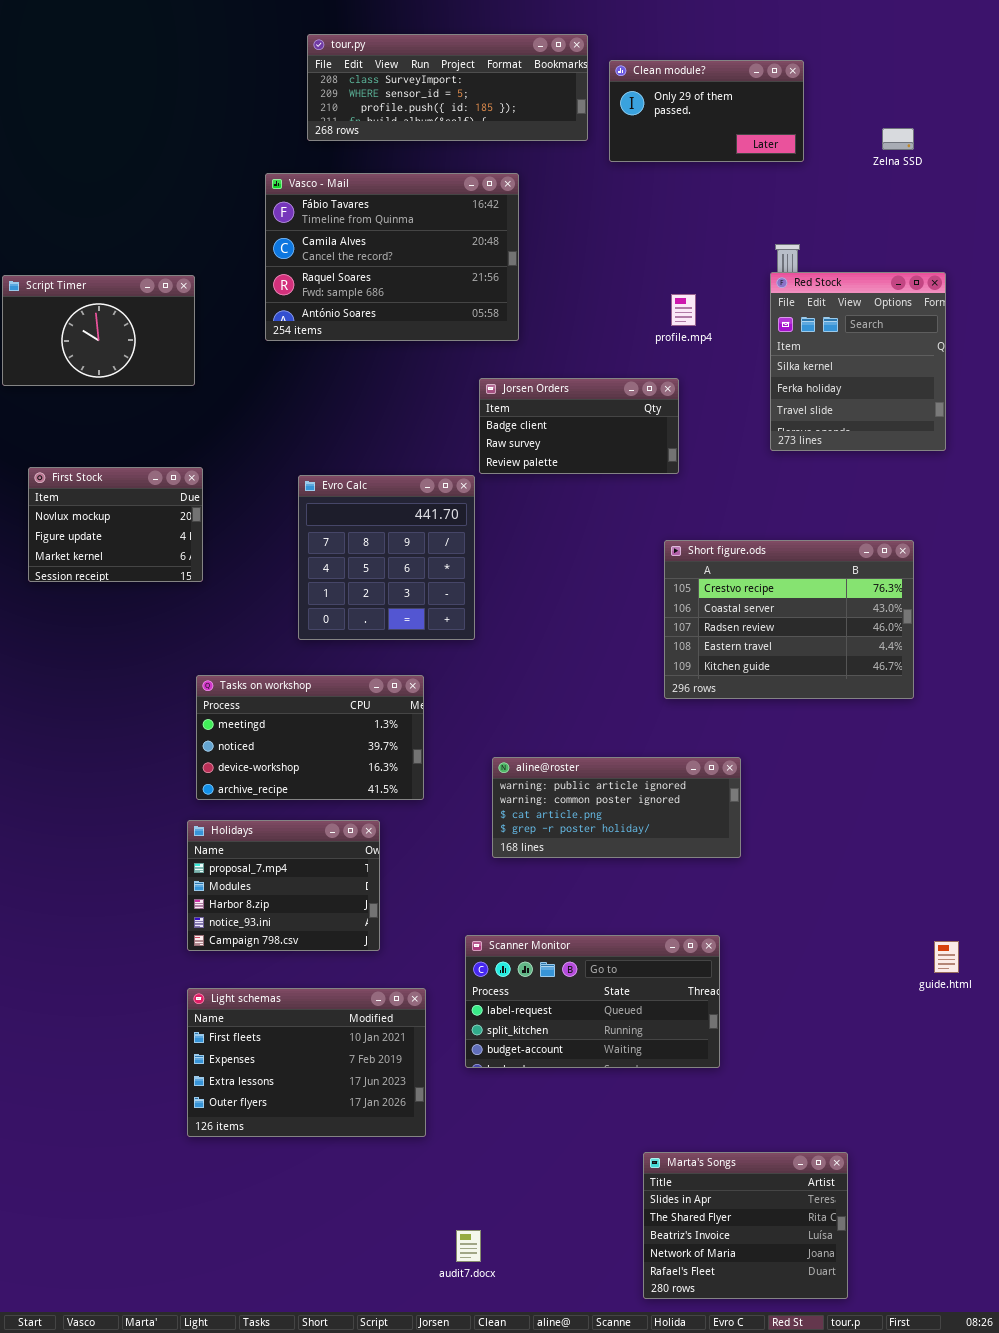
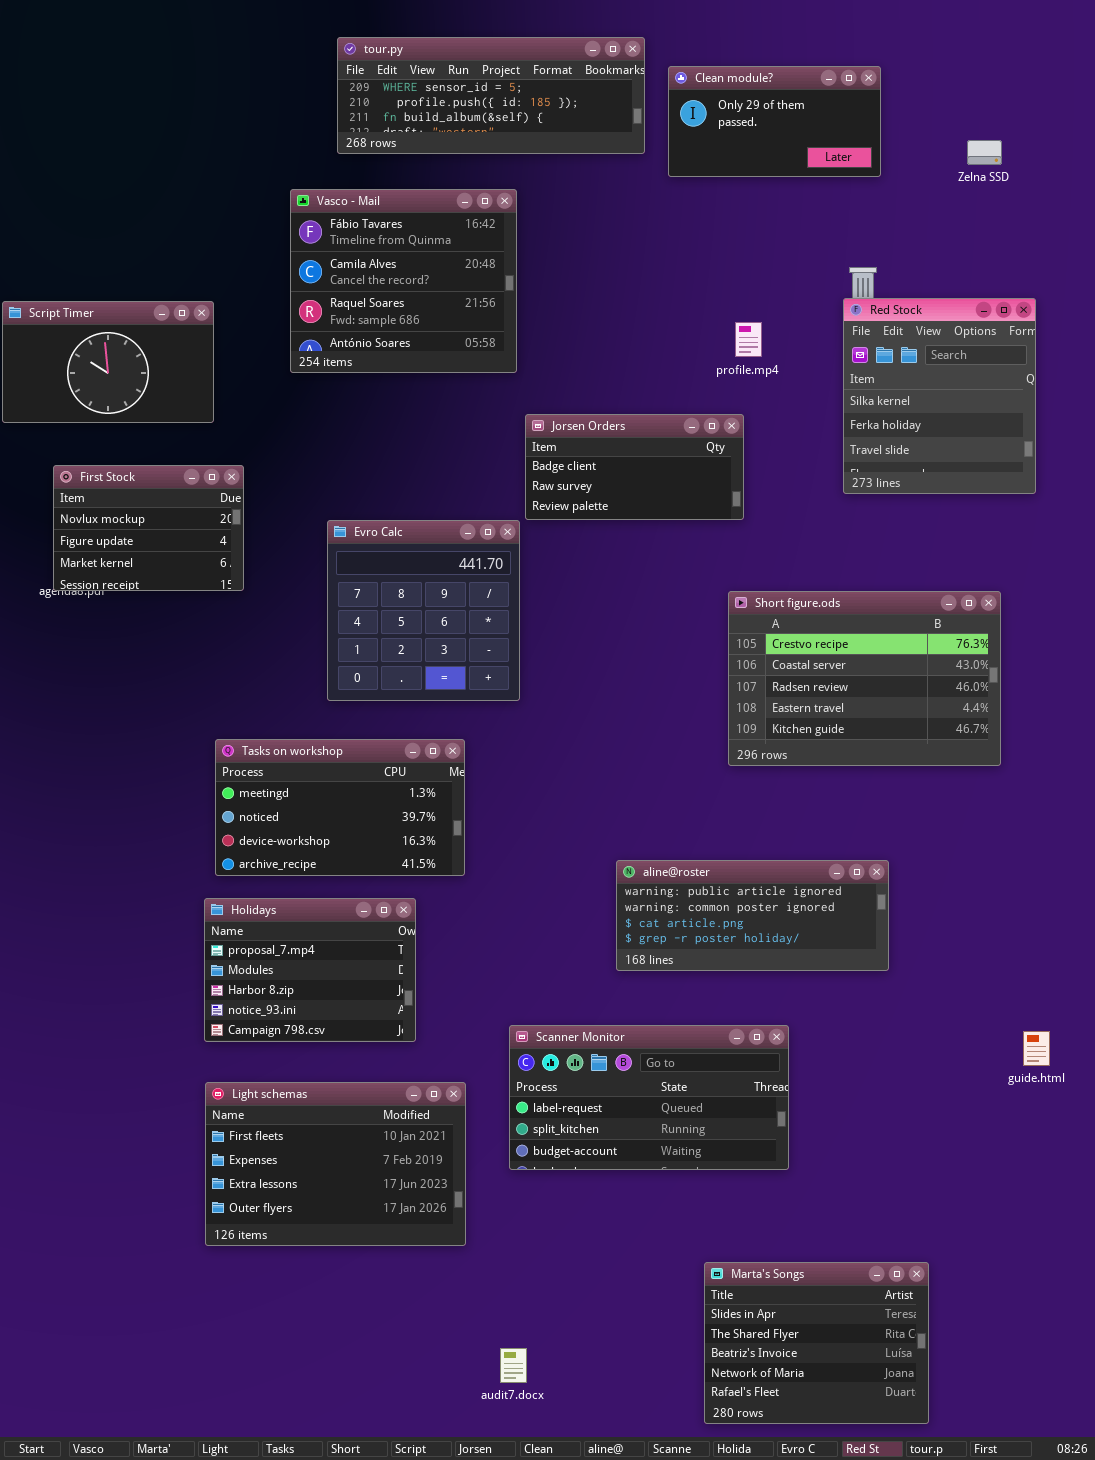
tour.py: [307,34,588,141] -> [337,37,645,154], scrolled down 1 row
Vasco - Mail: [265,173,519,341] -> [290,189,517,373], resized
First Stock: [28,467,203,582] -> [53,465,244,591], moved
aline@roster: [492,757,741,858] -> [616,860,889,971], moved

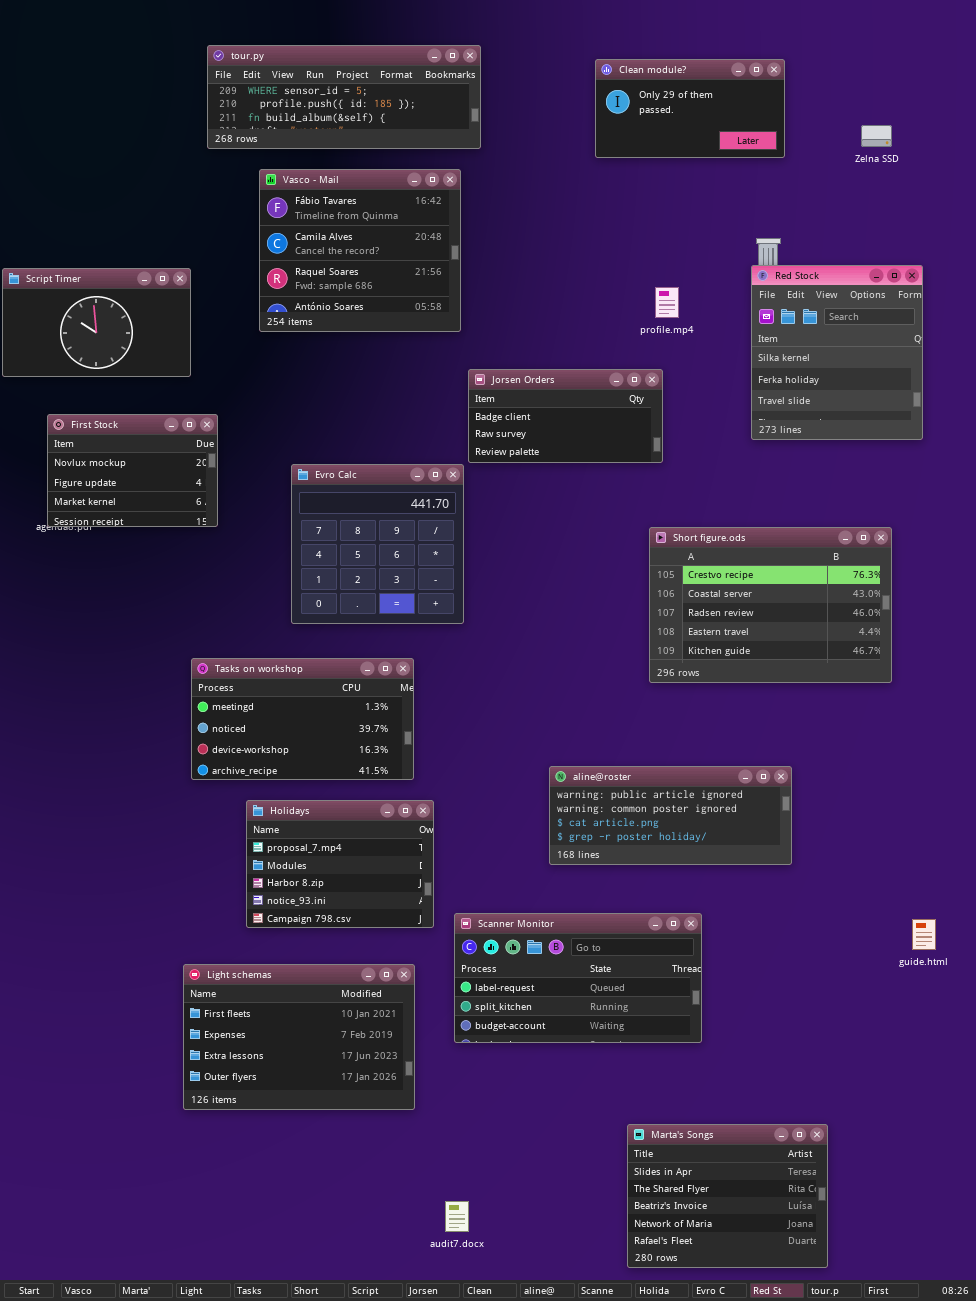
tour.py: [337,37,645,154] -> [207,45,481,149], moved
Holidays: [204,898,416,1042] -> [246,800,434,928], moved

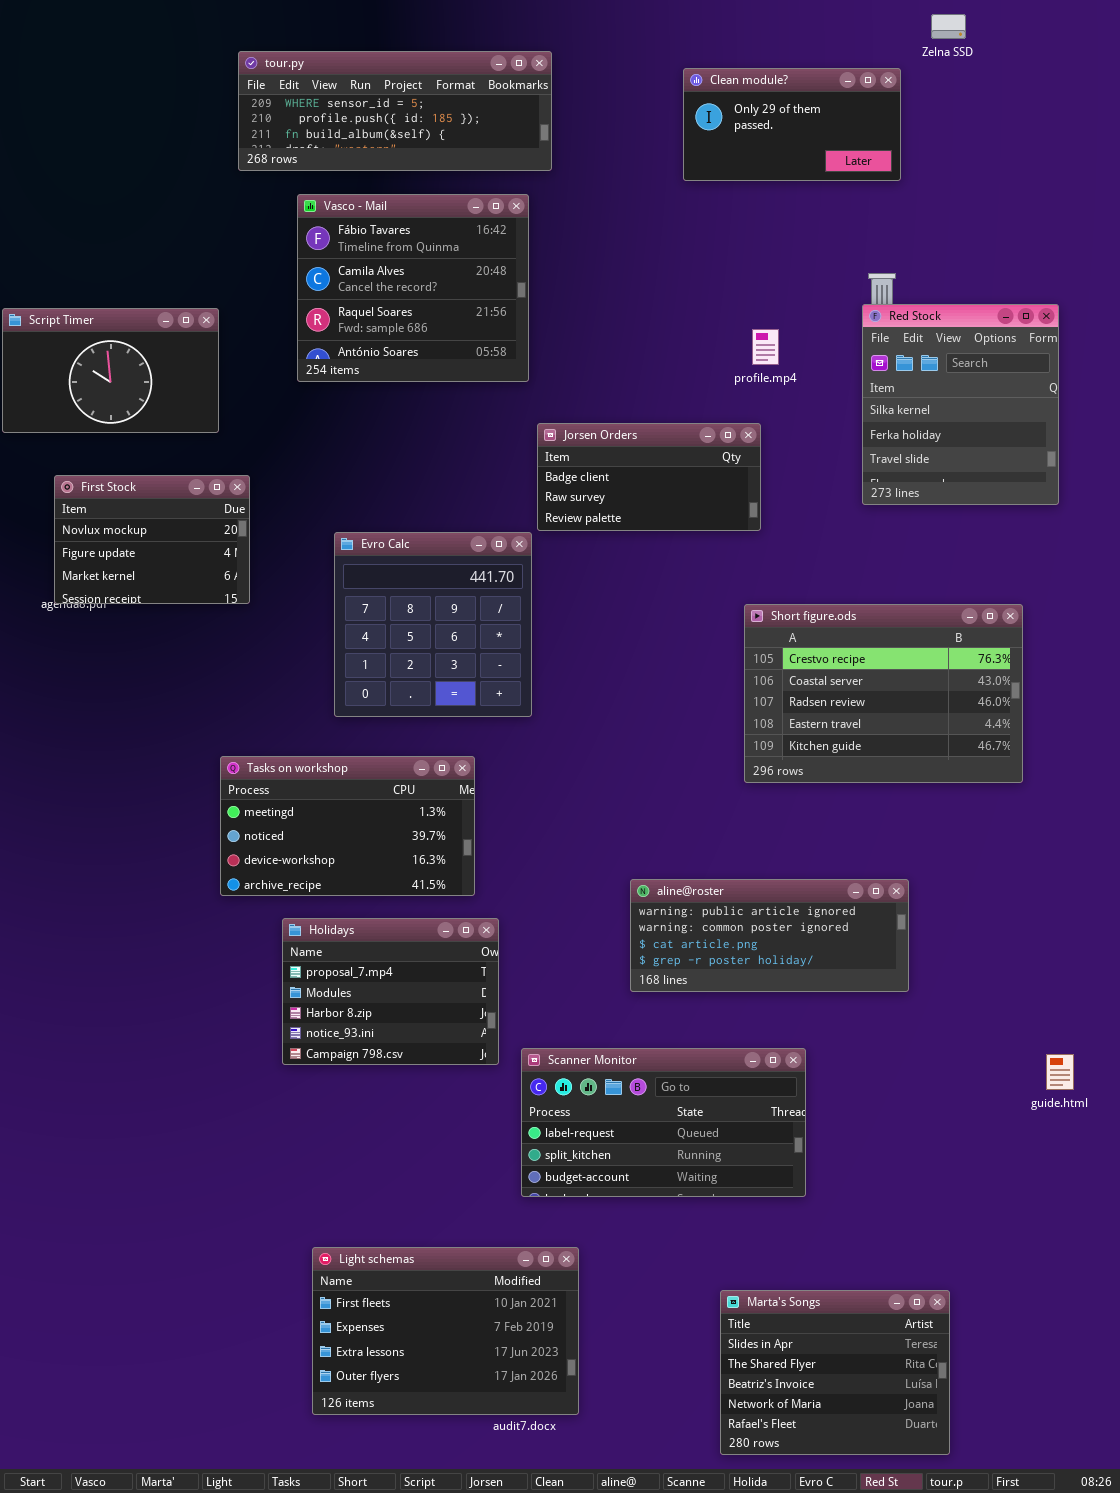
Zelna SSD: [861,125,892,147] -> [931,14,966,39], moved
Light schemas: [183,964,415,1110] -> [312,1247,579,1415], moved

